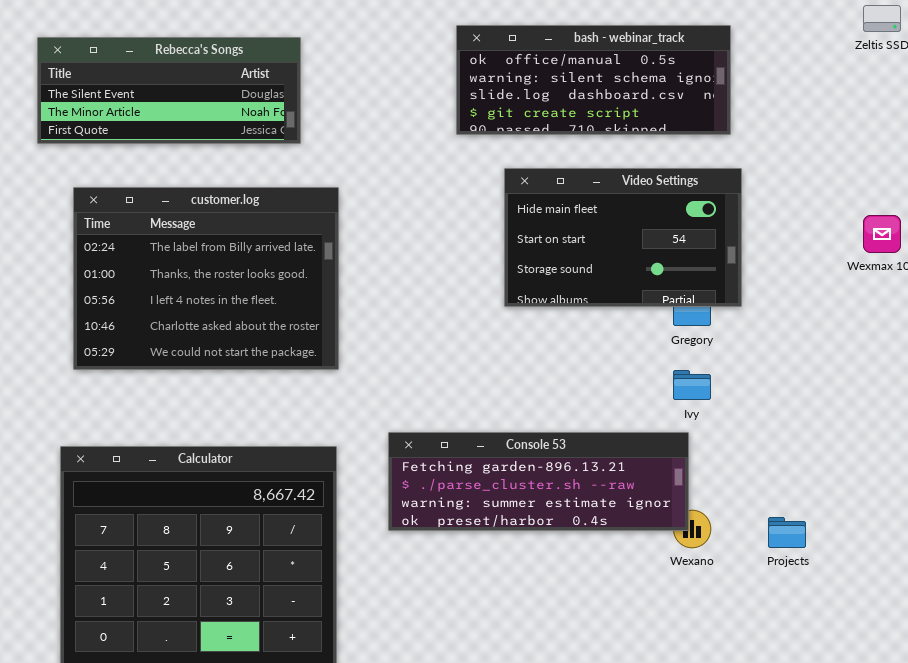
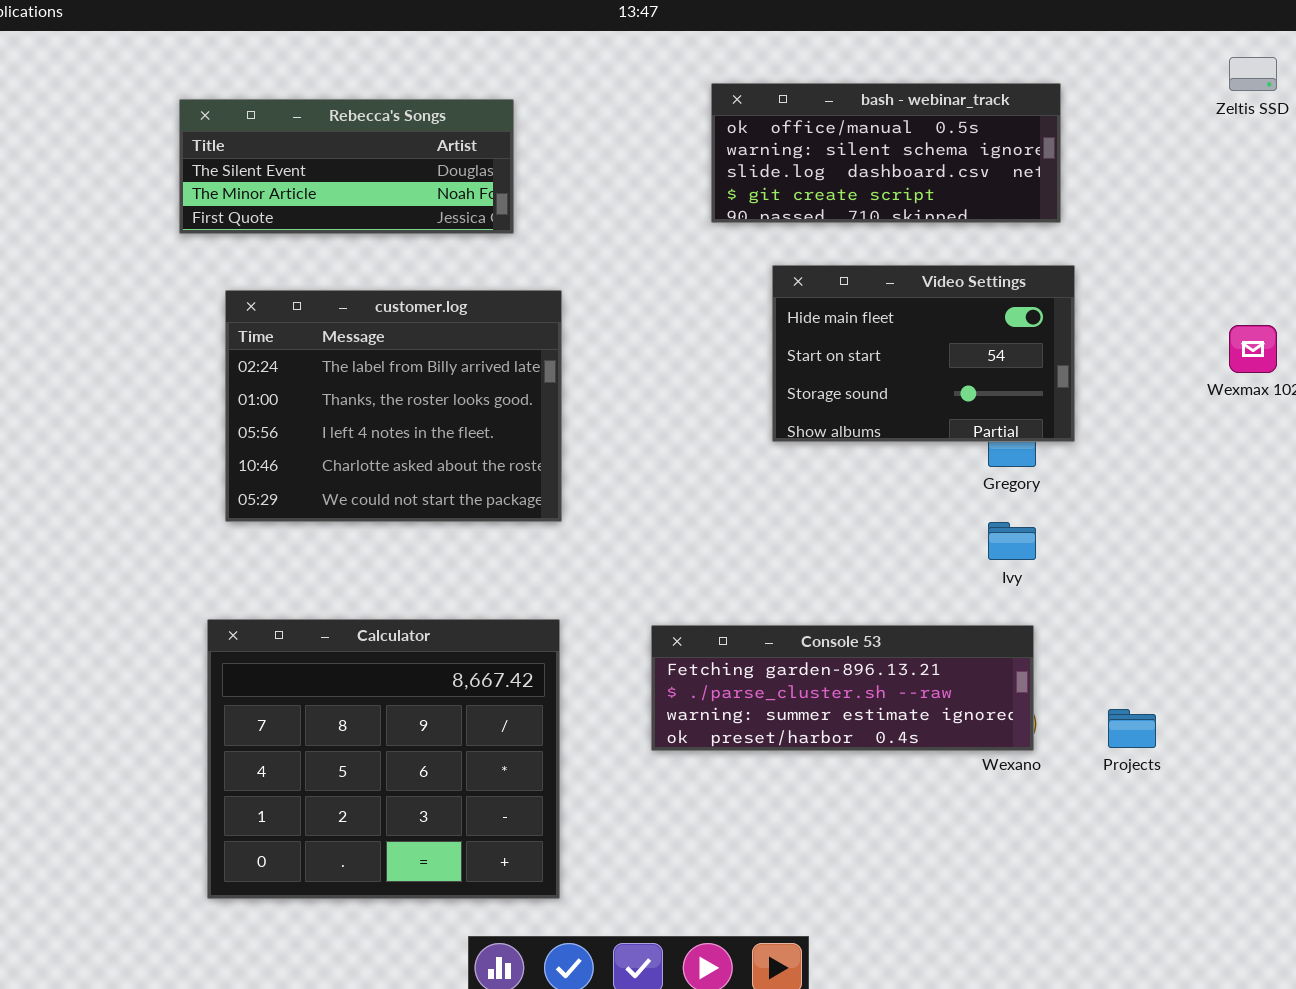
Console 53: [388,432,689,531] -> [651,625,1034,751], moved

